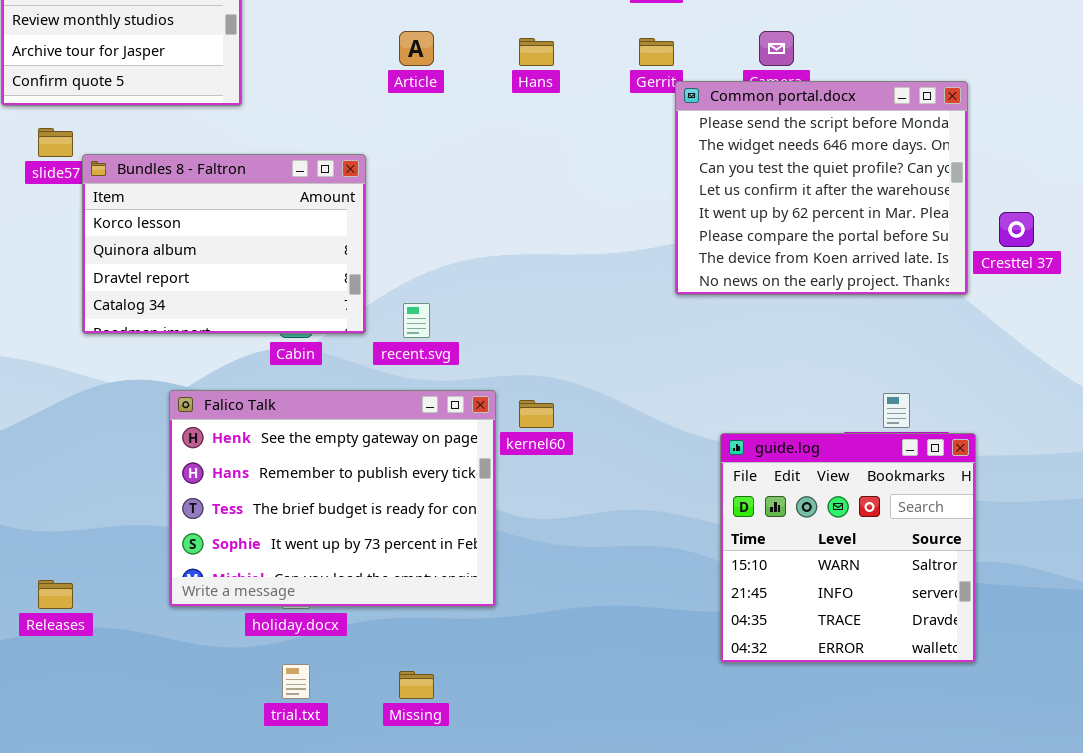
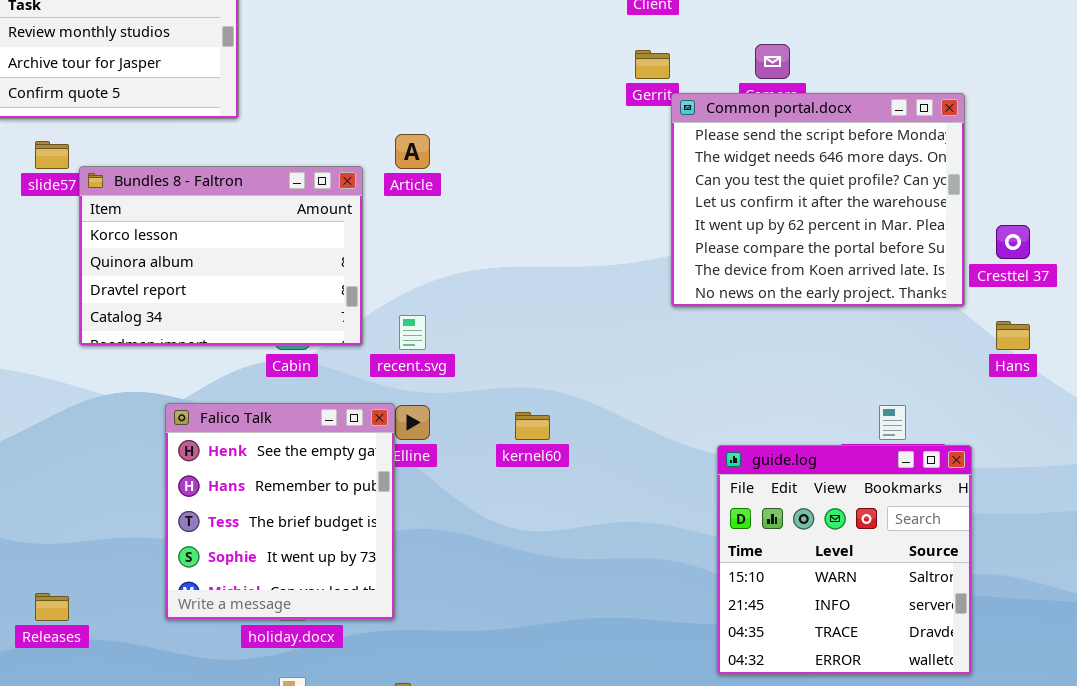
Article: [399,31,434,66] -> [395,134,430,169], moved
Hans: [519,38,554,66] -> [996,321,1030,350], moved
Falico Talk: [169,390,496,607] -> [165,403,395,620], resized

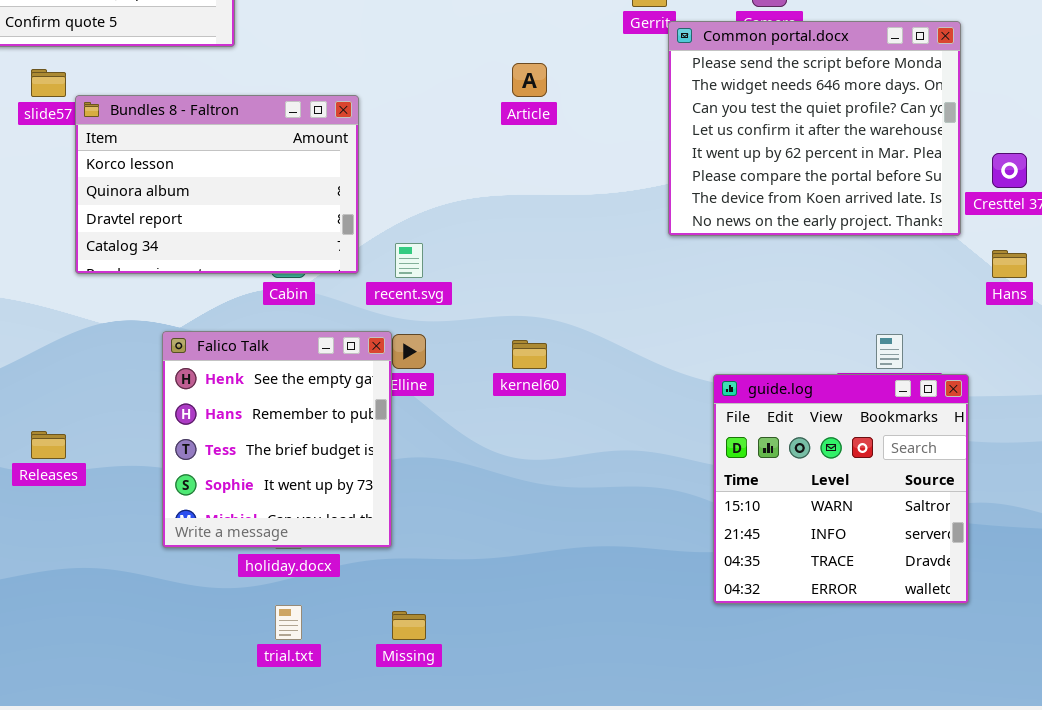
Article: [395,134,430,169] -> [512,63,547,97], moved
Releases: [35,593,69,621] -> [31,431,66,459], moved

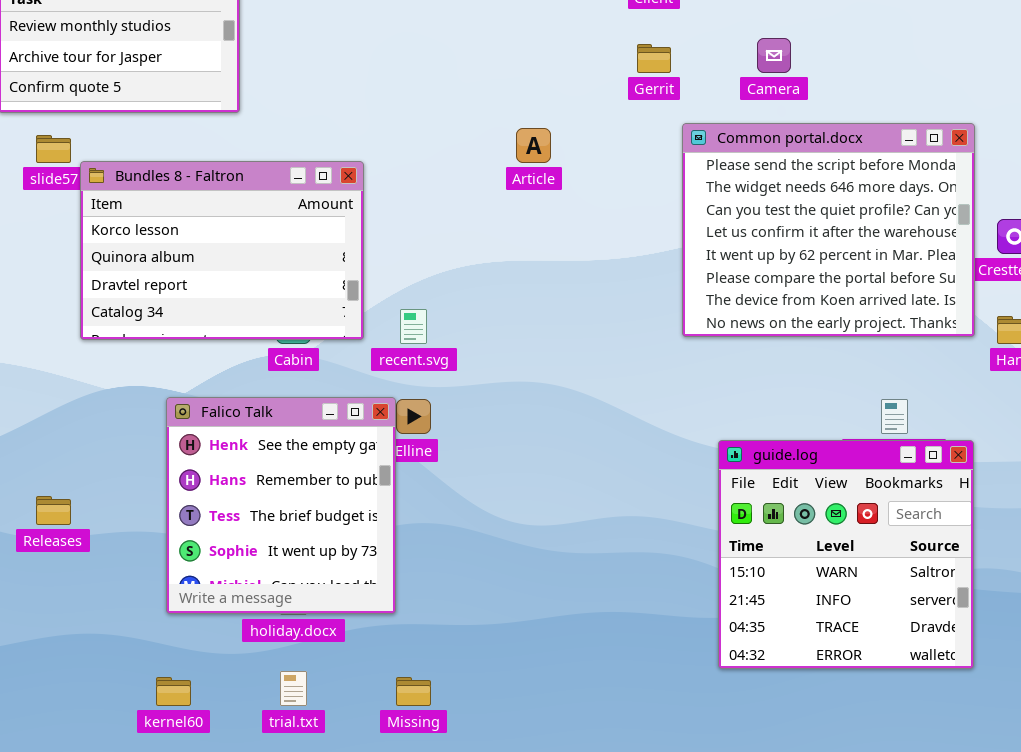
Common portal.docx: [668,21,961,236] -> [682,123,975,337], moved
kernel60: [512,340,547,369] -> [156,677,191,706], moved

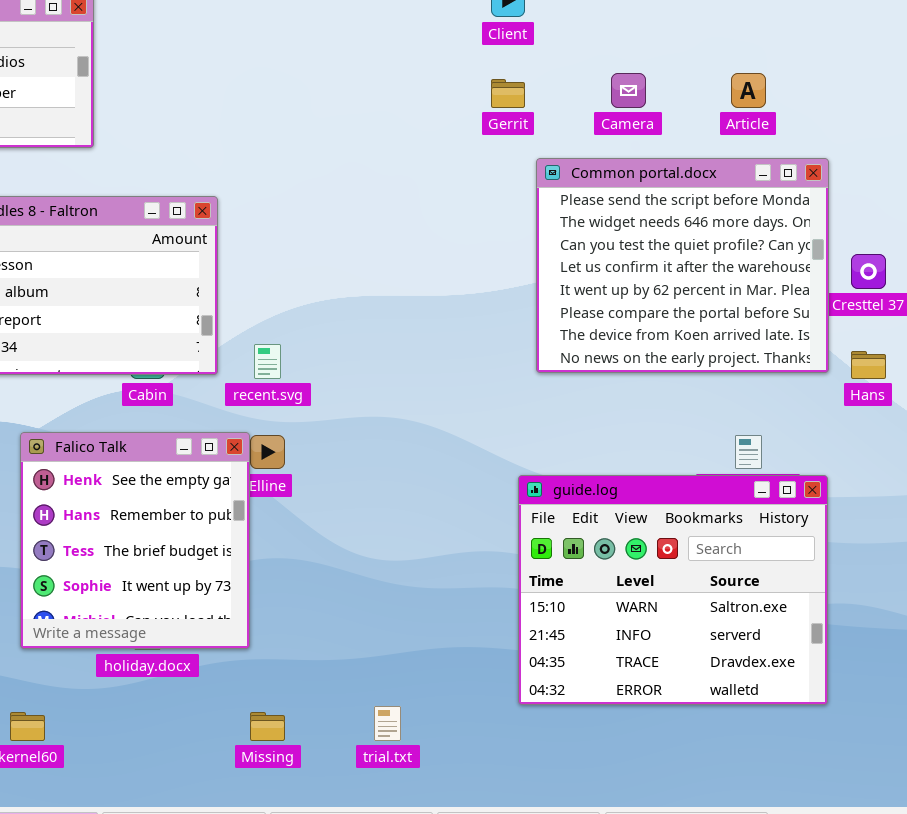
Article: [516,128,551,163] -> [731,73,766,108], moved
guide.log: [718,440,974,669] -> [518,475,828,705], resized
trial.txt: [280,671,307,706] -> [374,706,401,741], moved

